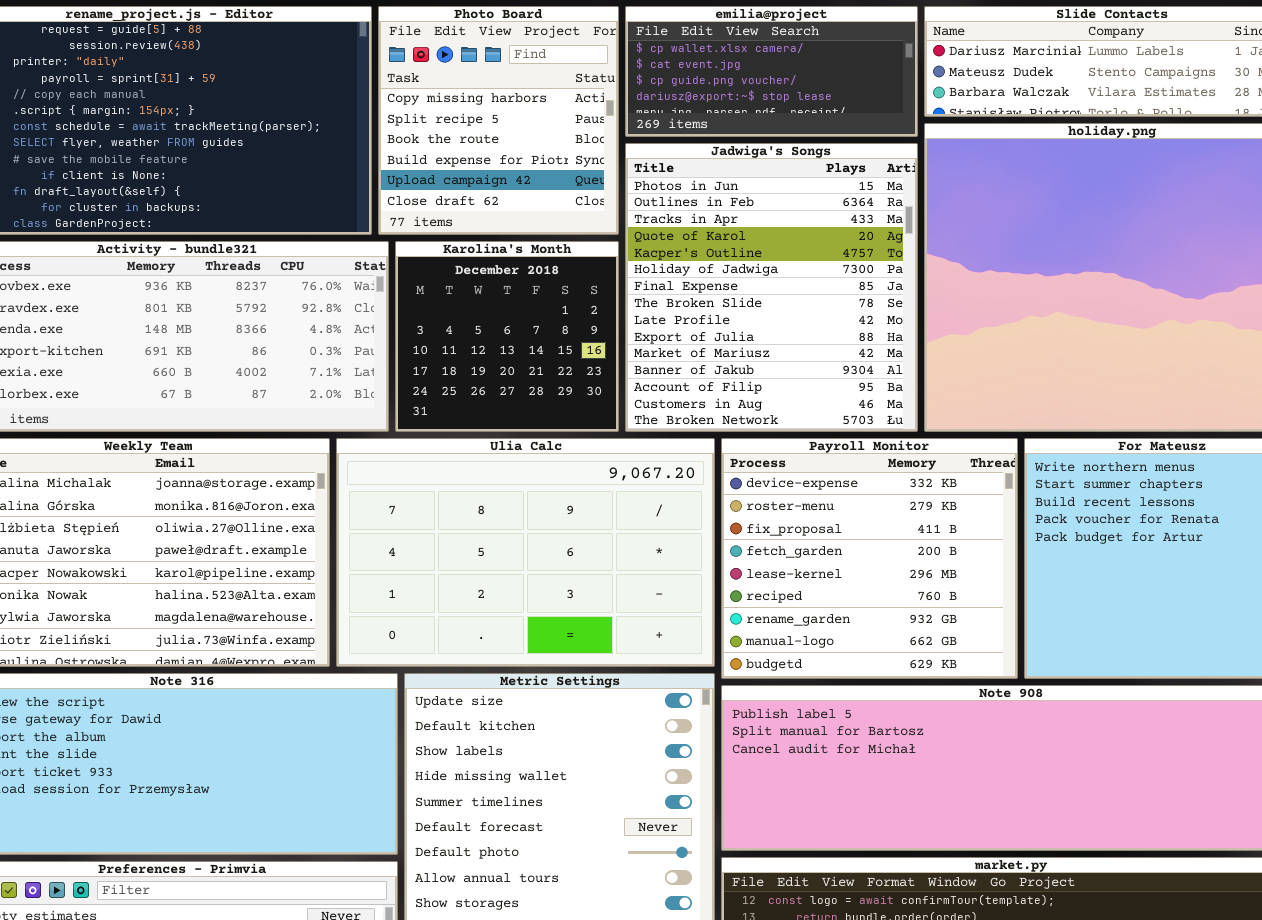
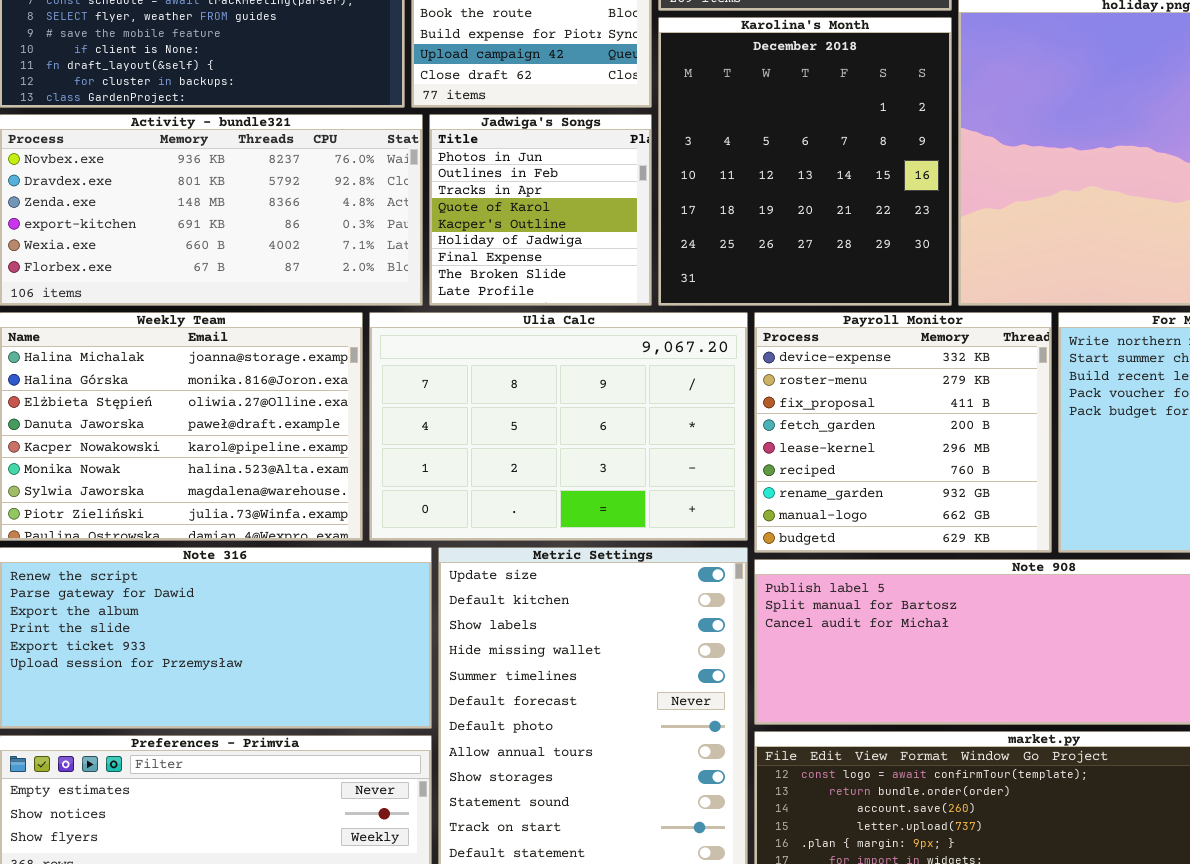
Jadwiga's Songs: [625,143,918,432] -> [429,114,652,306], moved, resized
Karolina's Month: [395,241,619,432] -> [658,17,952,306], moved, resized

